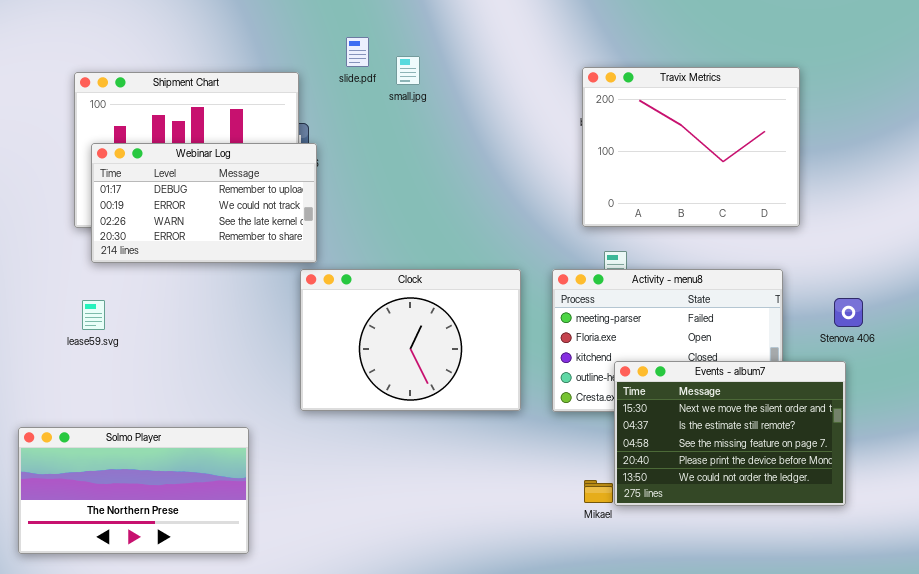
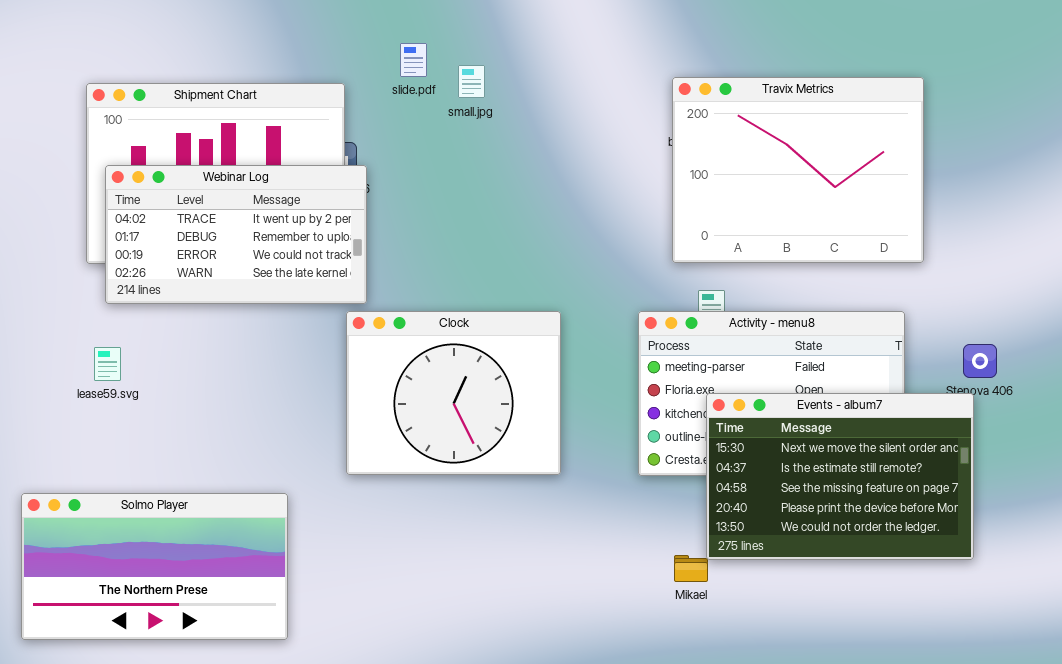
Webinar Log: [91,143,317,263] -> [105,165,367,304], scrolled up 1 row
Clock: [300,269,521,411] -> [346,311,561,475], resized
Events - album7: [614,361,846,506] -> [706,393,974,560], moved

